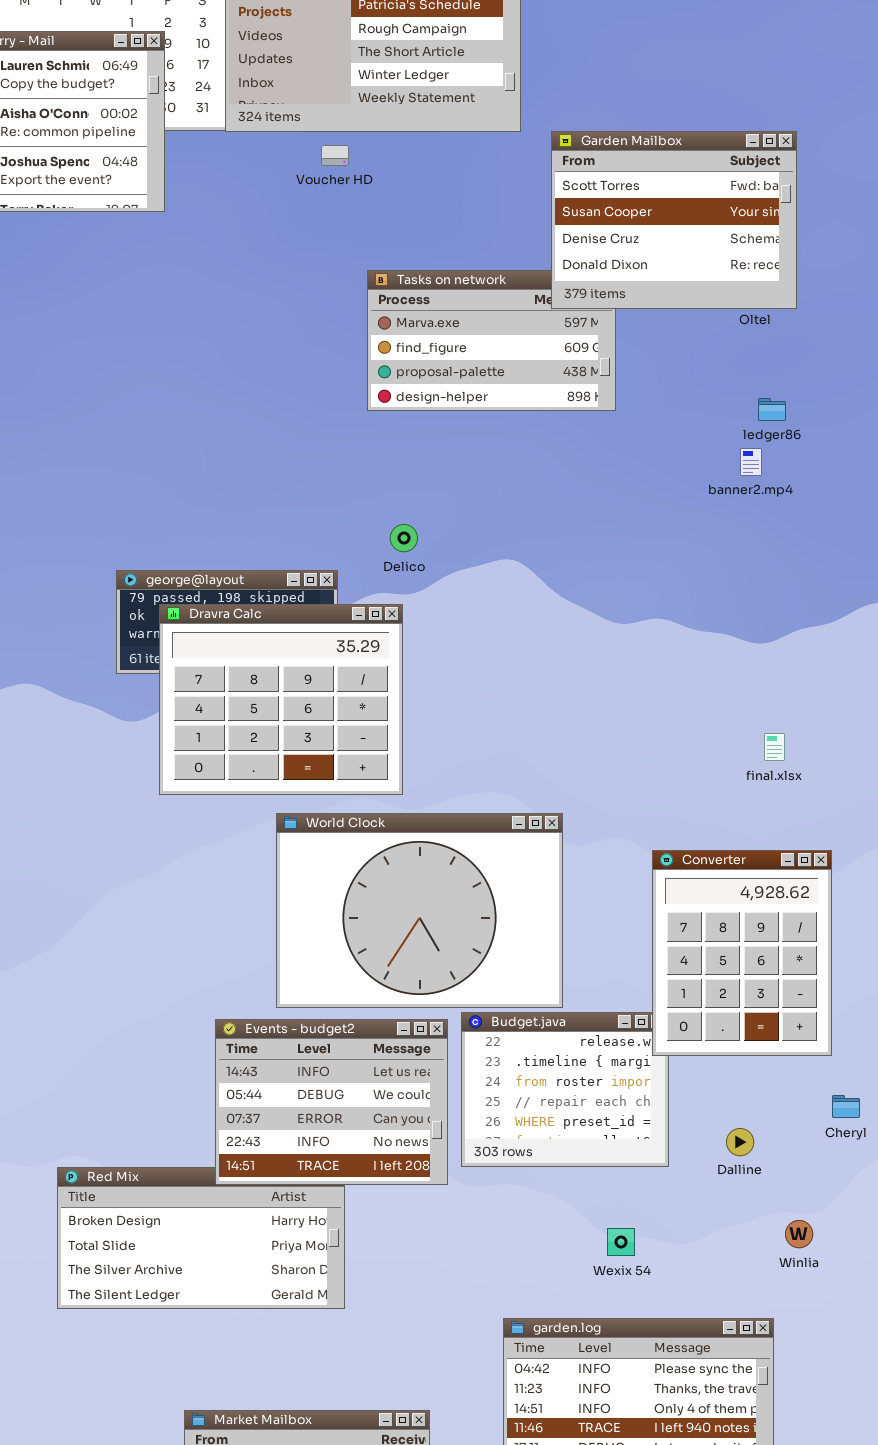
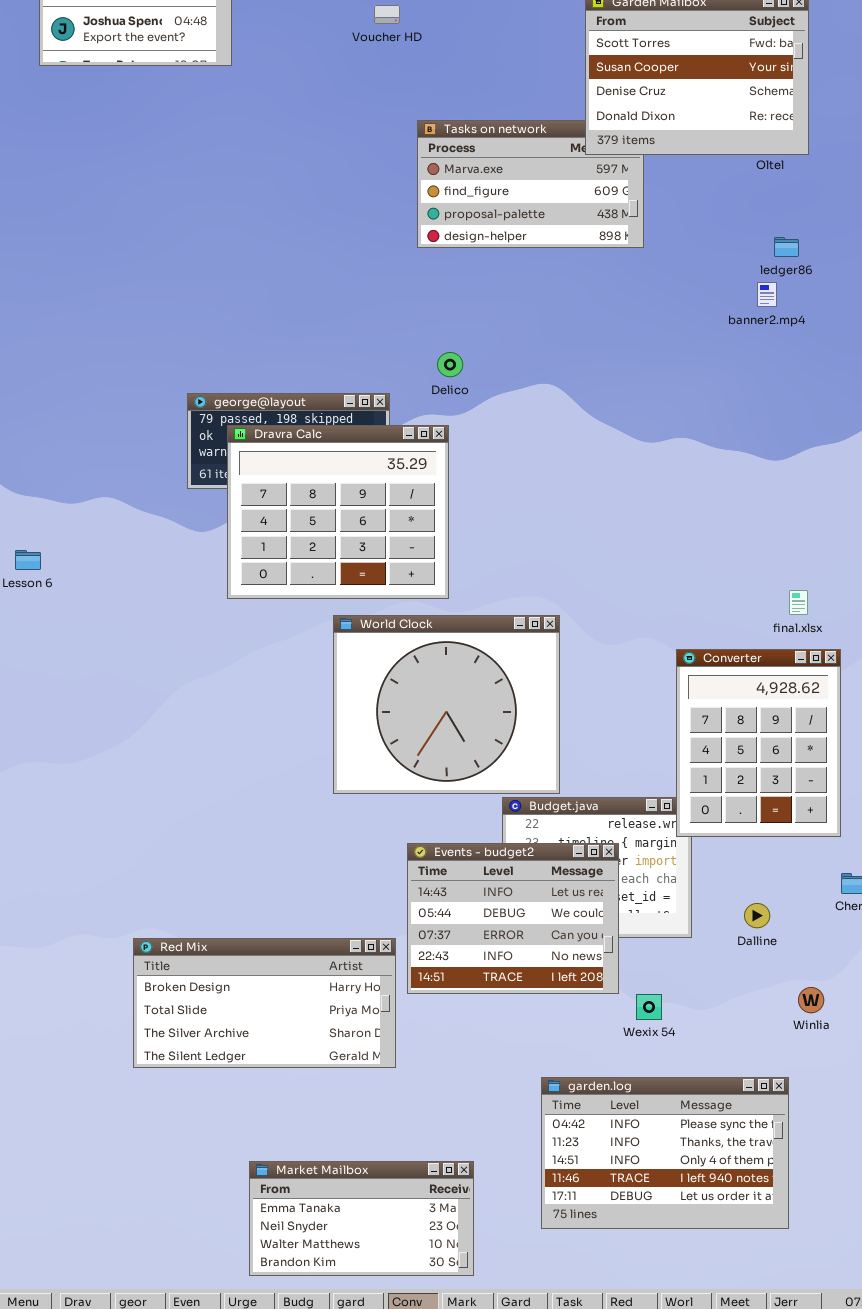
final.xlsx: [764,733,785,761] -> [789,590,808,615], moved
World Clock: [276,813,563,1008] -> [333,615,560,794], resized
Events - budget2: [215,1019,448,1185] -> [407,843,619,994], moved

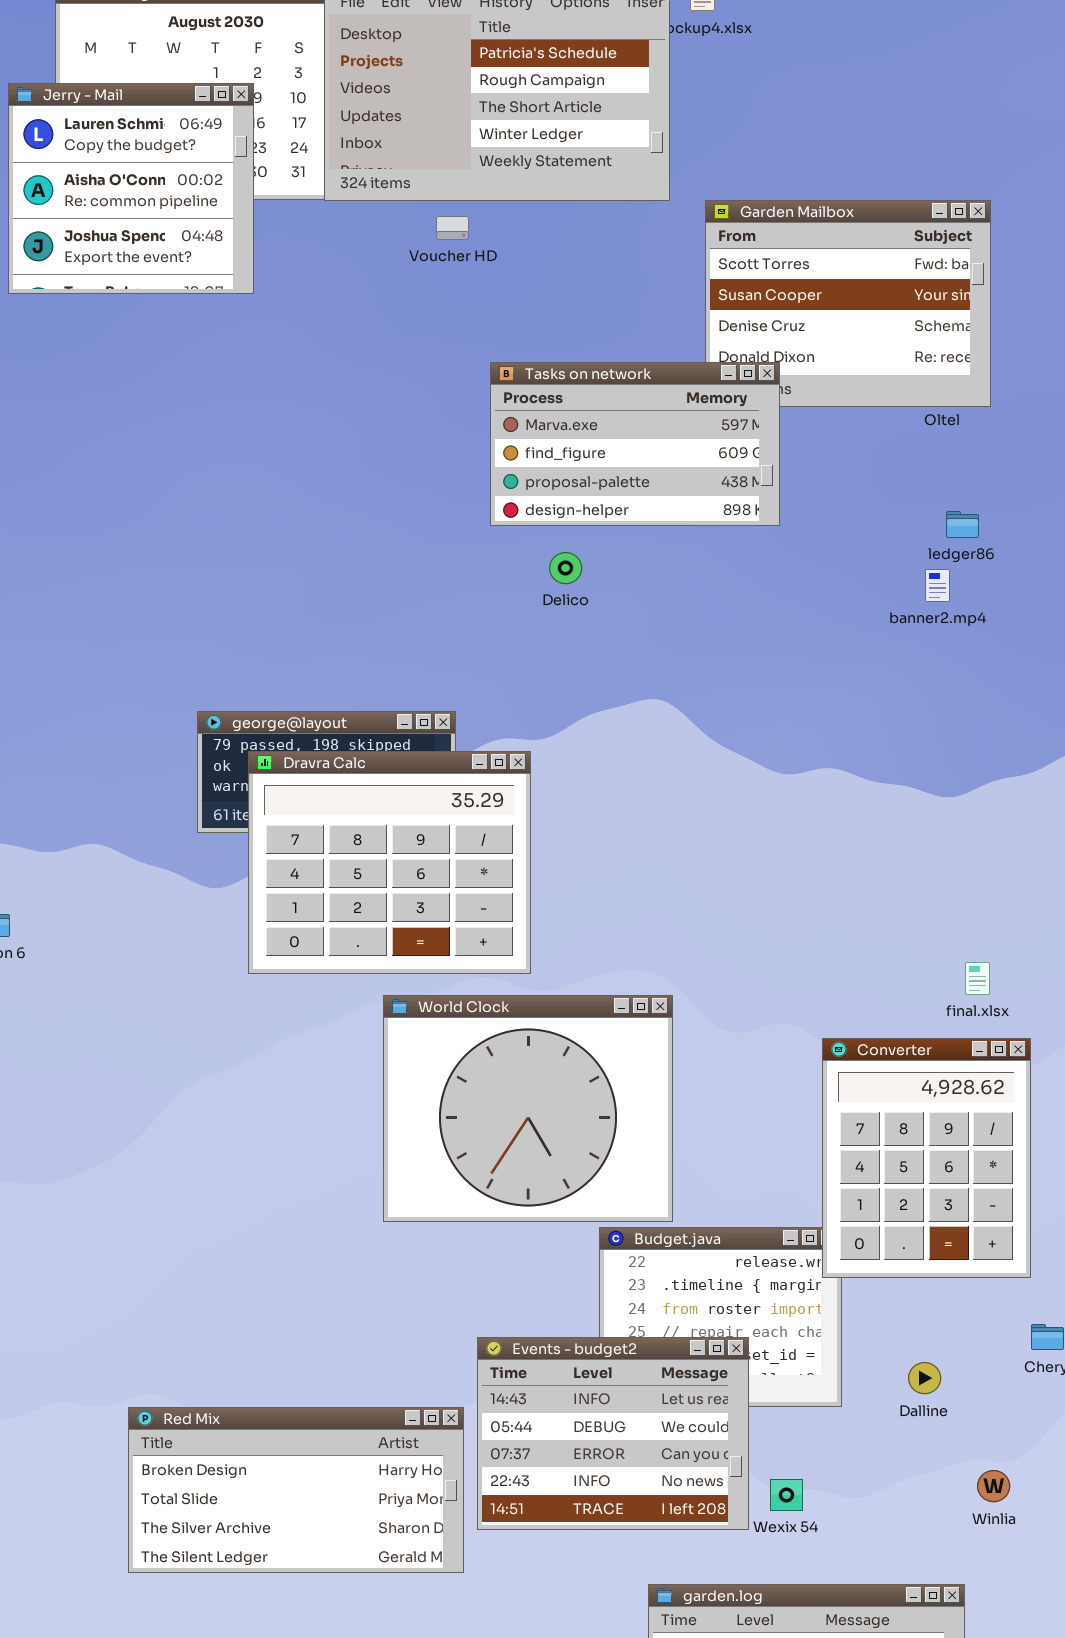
Tasks on network: [417,120,644,248] -> [490,362,780,526], raised
Delico: [437,352,463,377] -> [549,552,582,584], moved
Events - budget2: [407,843,619,994] -> [477,1337,749,1530], moved

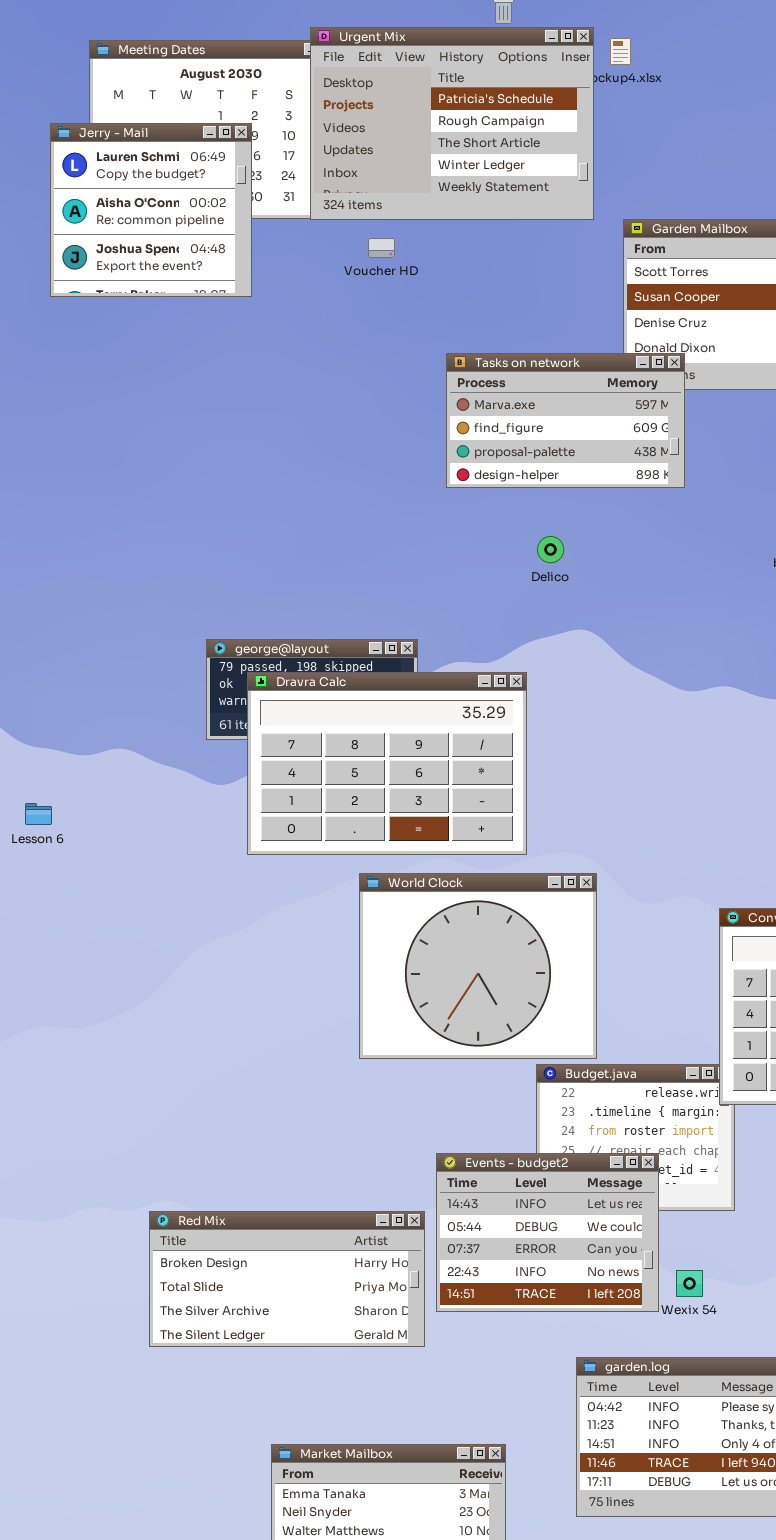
Voucher HD: [436,216,469,240] -> [368,238,395,258], moved
Delico: [549,552,582,584] -> [537,536,564,563], moved
Dravra Calc: [248,751,531,974] -> [247,672,527,855], resized

